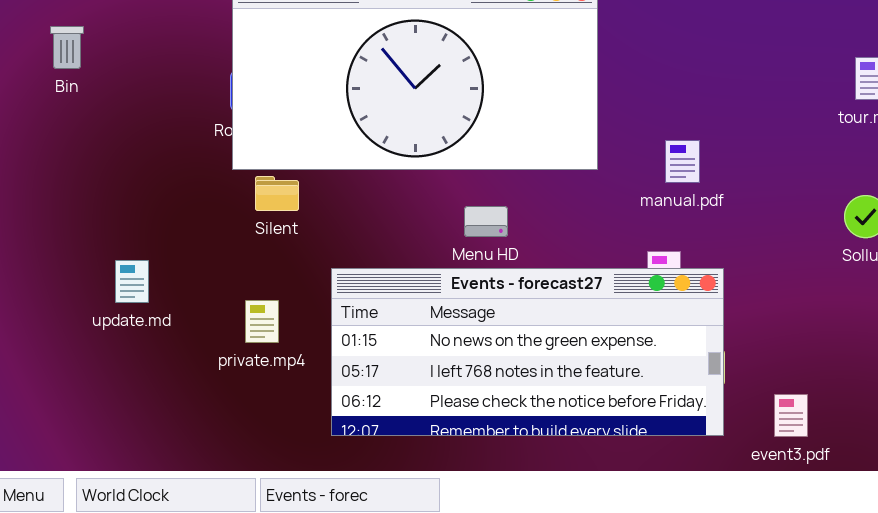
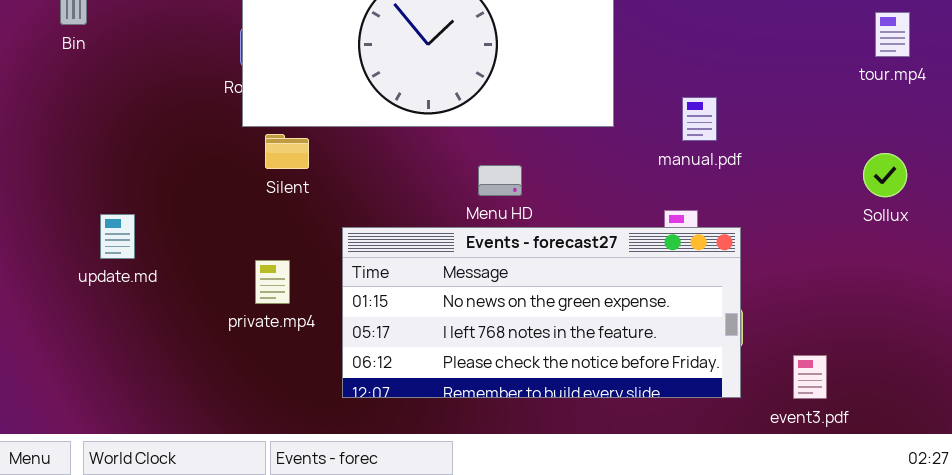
update.md: [115,260,149,303] -> [100,214,135,259], moved

